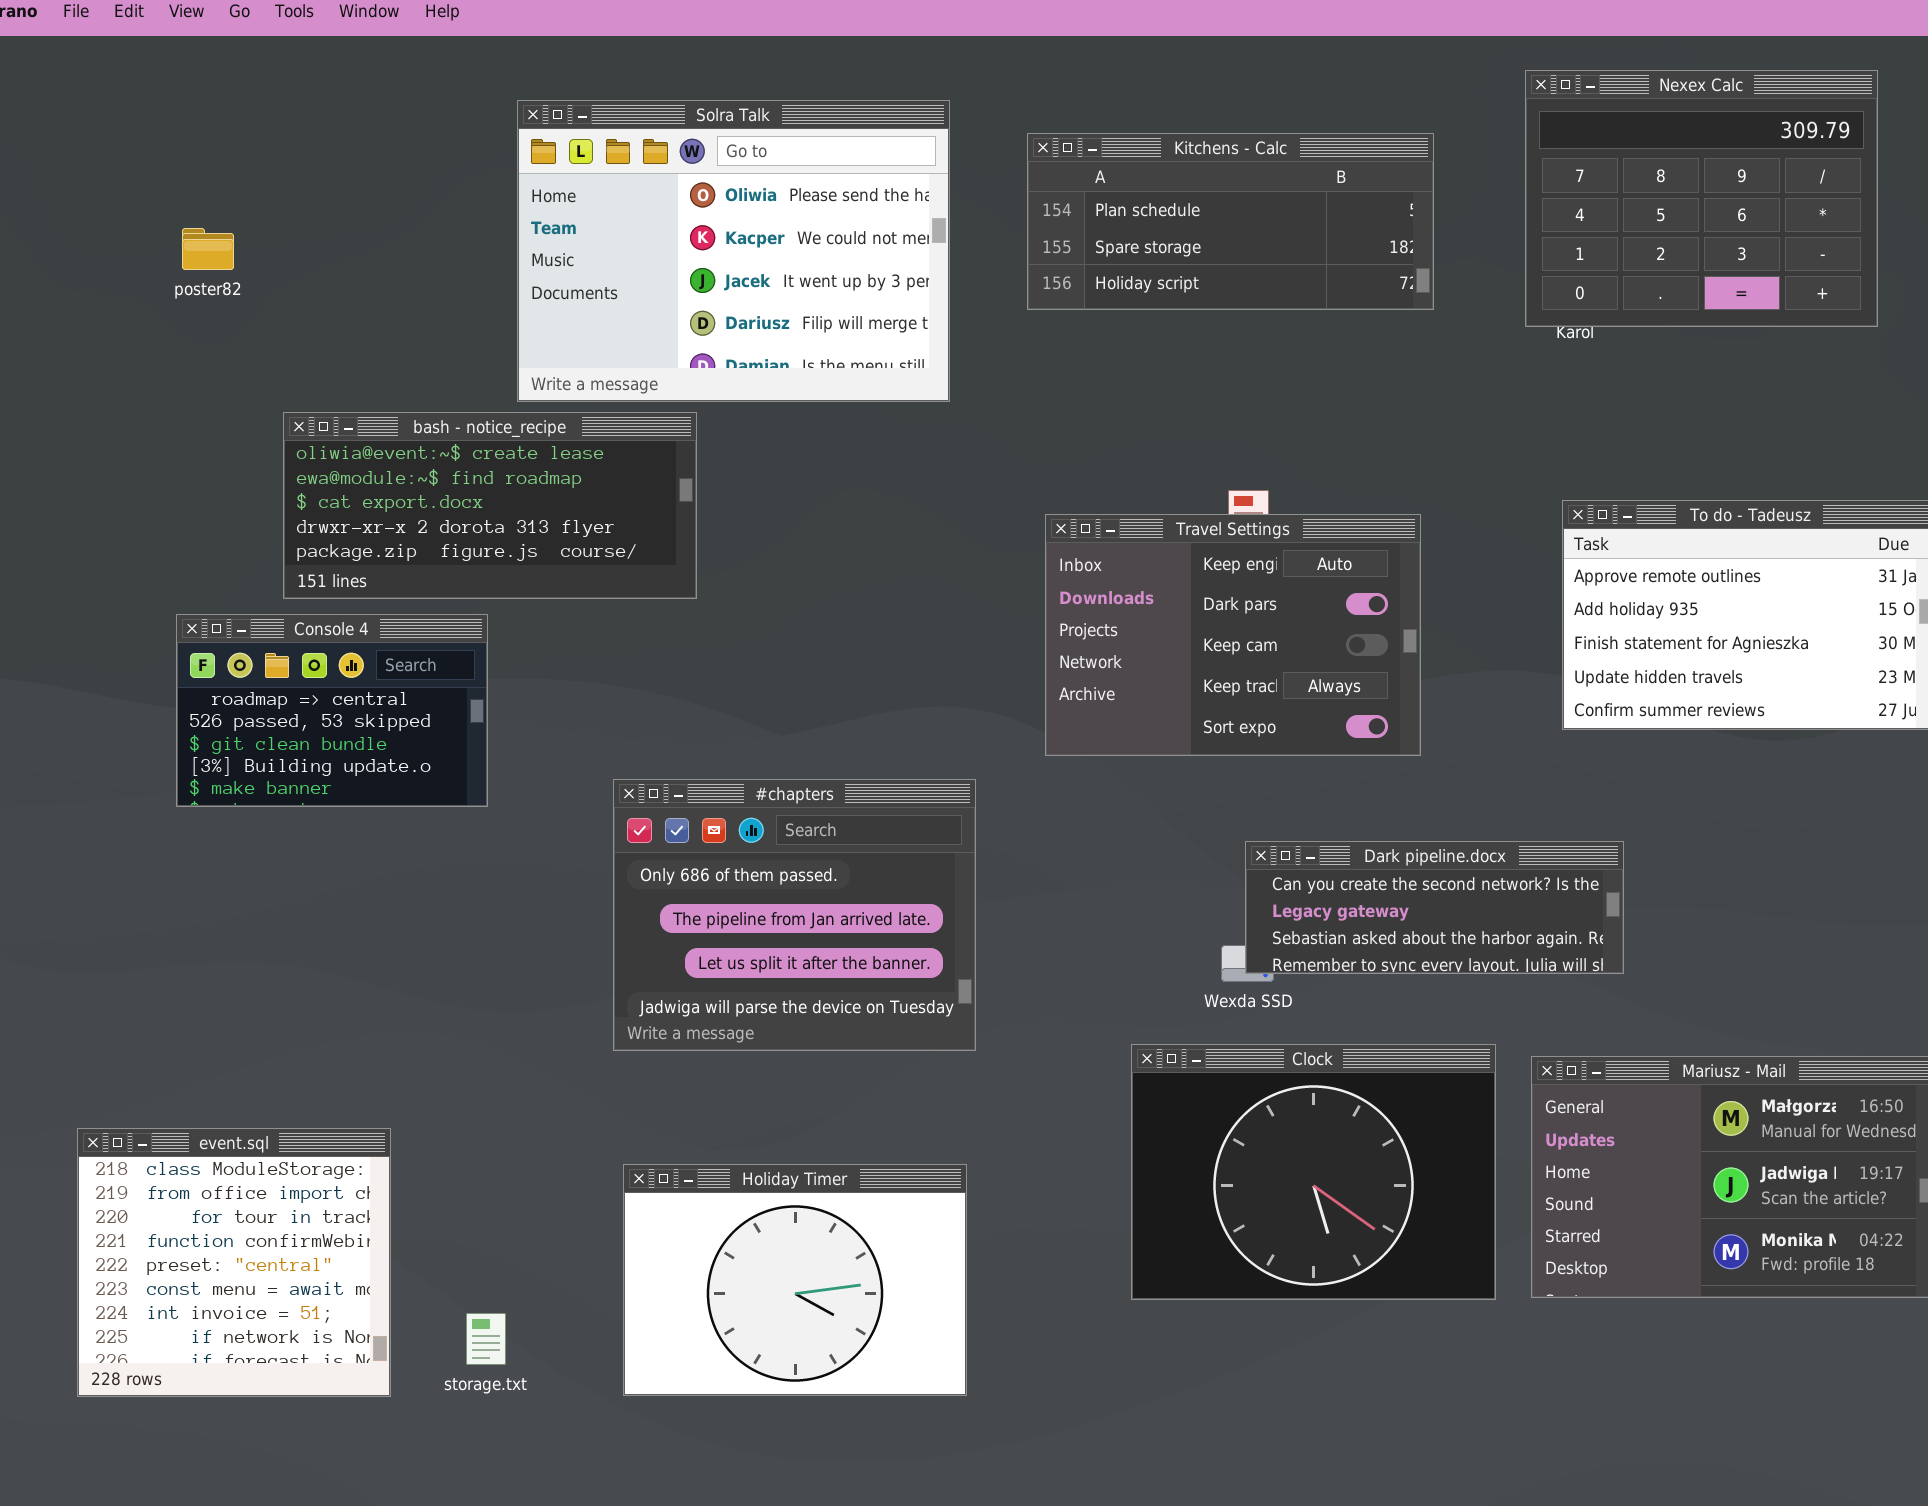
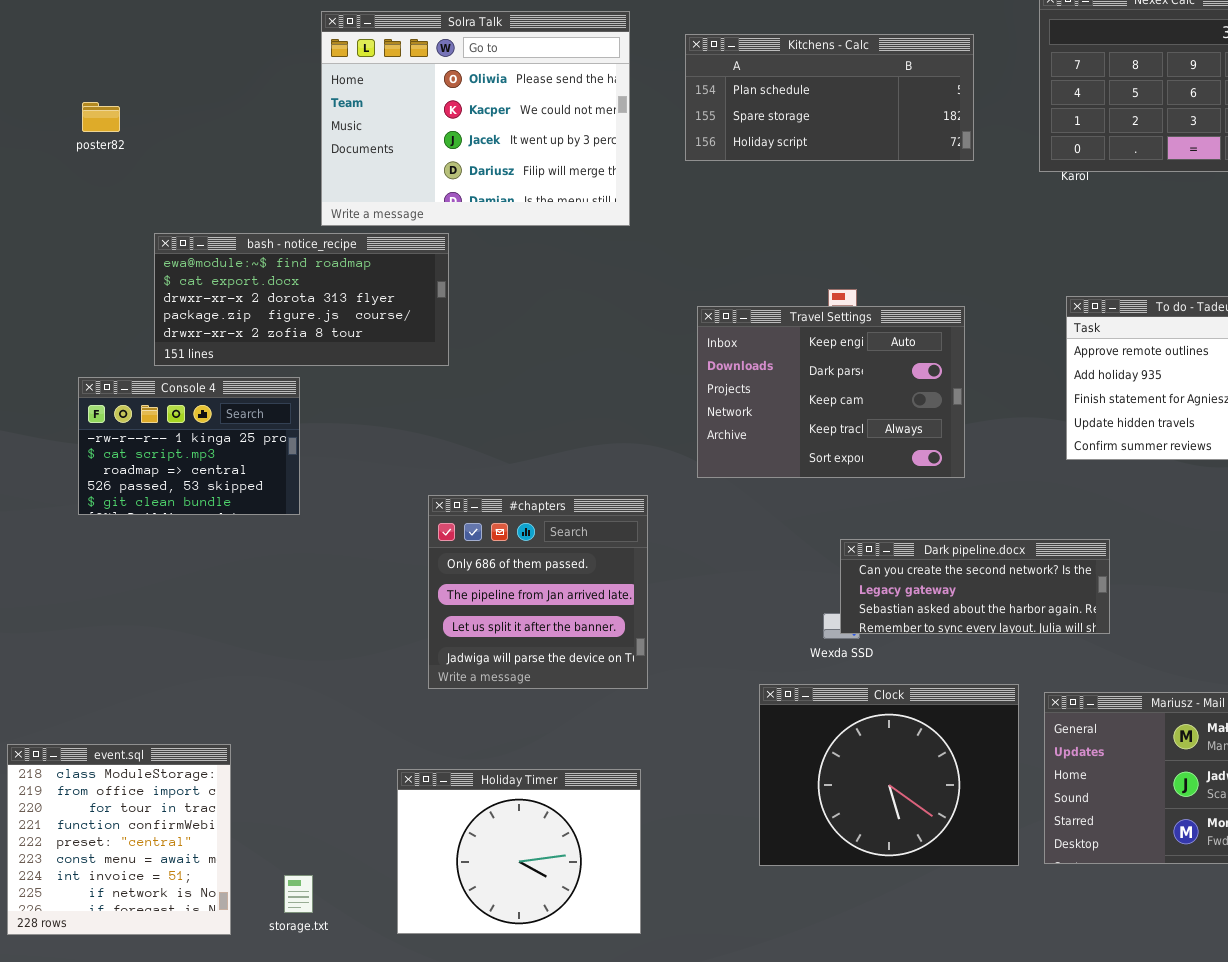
bash - notice_recipe: [283,412,697,599] -> [154,233,449,366], scrolled down 1 row
Console 4: [176,614,488,807] -> [78,377,300,515], scrolled up 2 rows
#chapters: [613,779,976,1051] -> [428,495,648,689], resized

